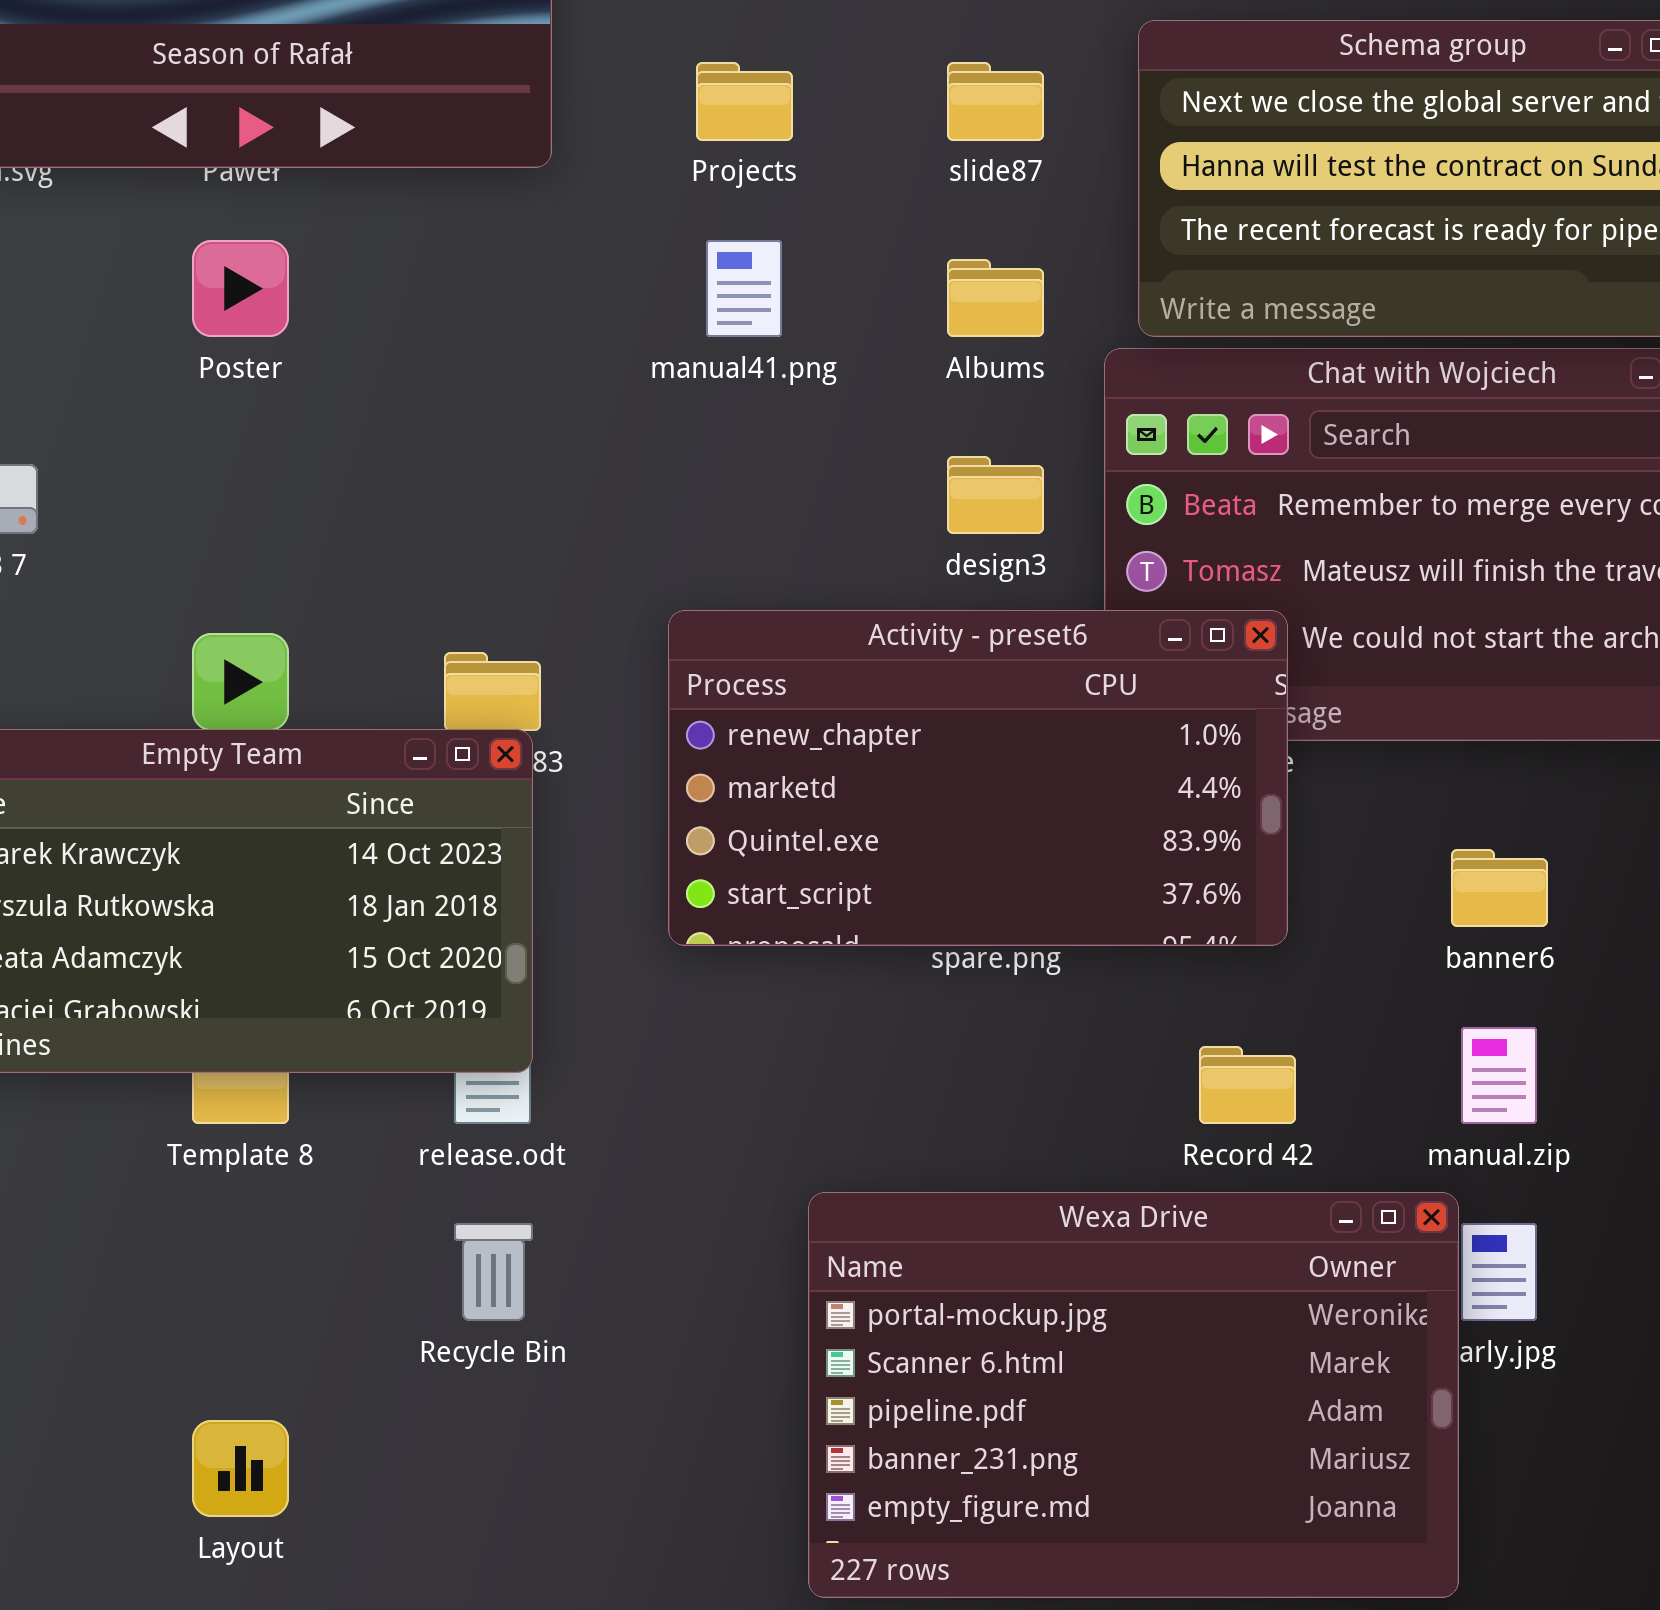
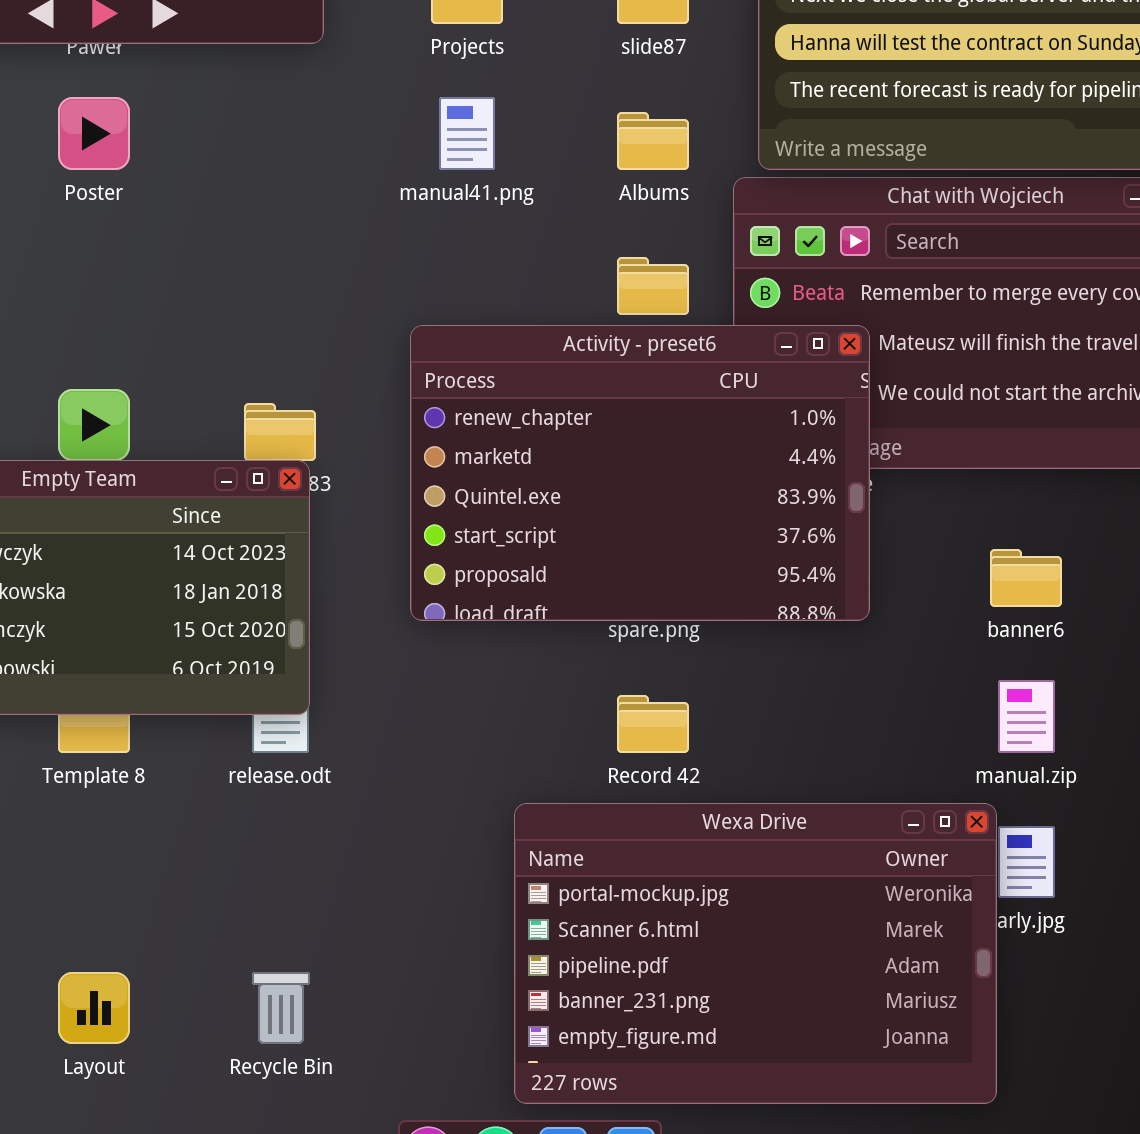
Activity - preset6: [668,610,1288,946] -> [410,325,870,621], resized
Record 42: [1199,1046,1296,1124] -> [617,695,689,753], moved
Recycle Bin: [454,1223,533,1321] -> [252,972,310,1044], moved

